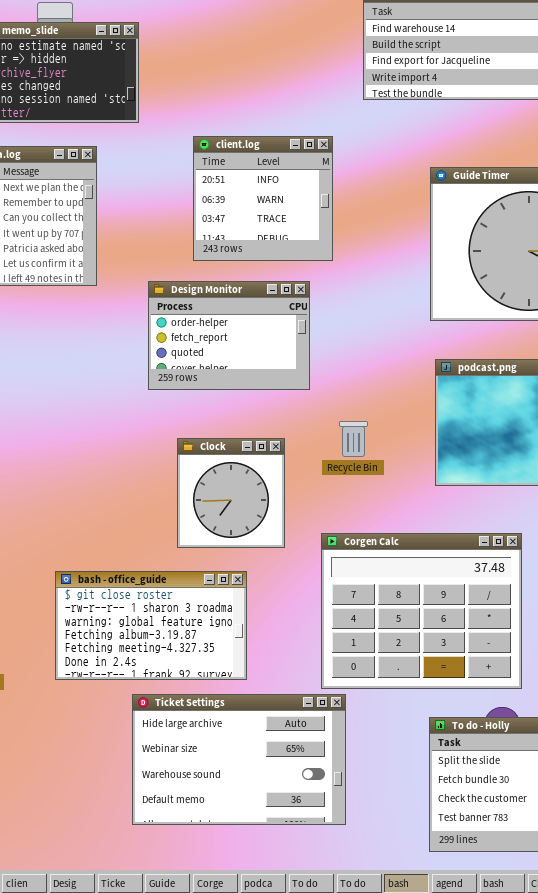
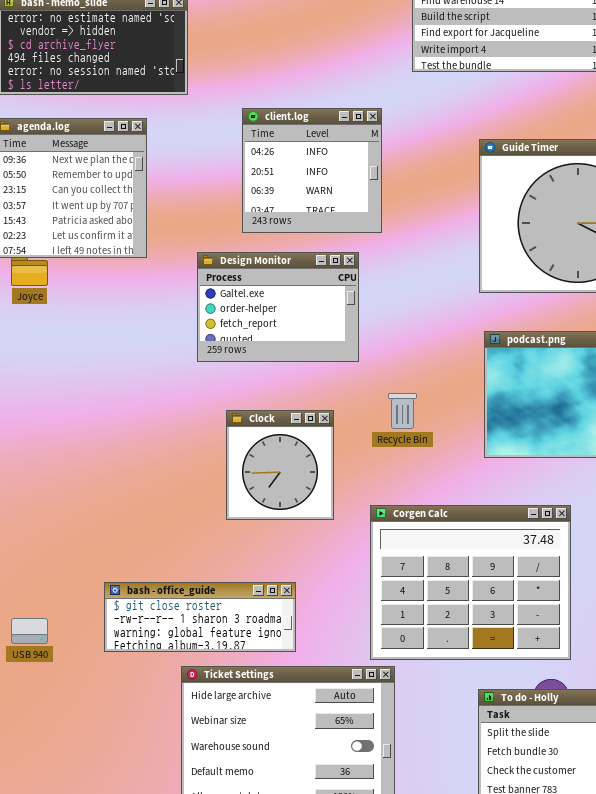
client.log: [193,136,333,261] -> [242,108,382,233], scrolled up 1 row
Design Monitor: [148,281,310,390] -> [197,252,359,362], scrolled up 1 row
bash - office_guide: [55,571,247,680] -> [104,582,296,652], resized

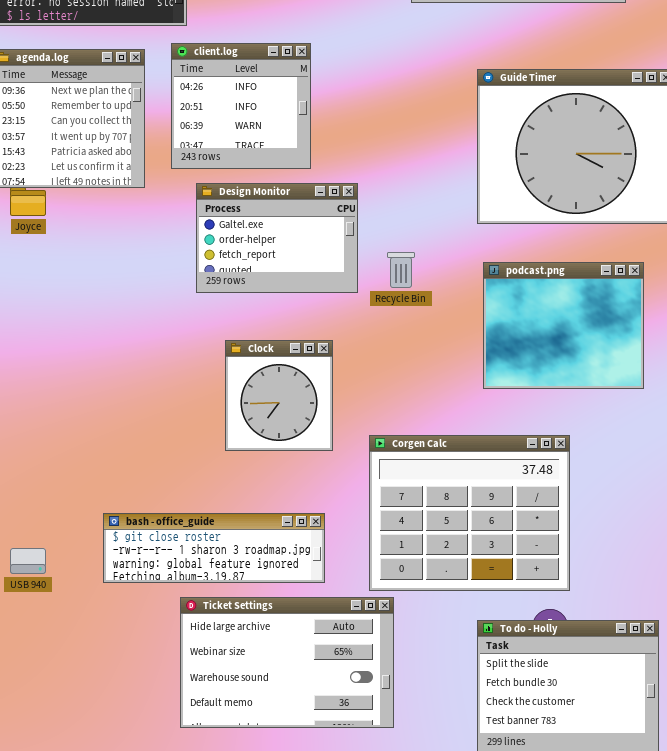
client.log: [242,108,382,233] -> [171,43,311,169], moved
Recycle Bin: [388,393,417,429] -> [387,252,415,288], moved
bash - office_guide: [104,582,296,652] -> [103,513,325,583], resized

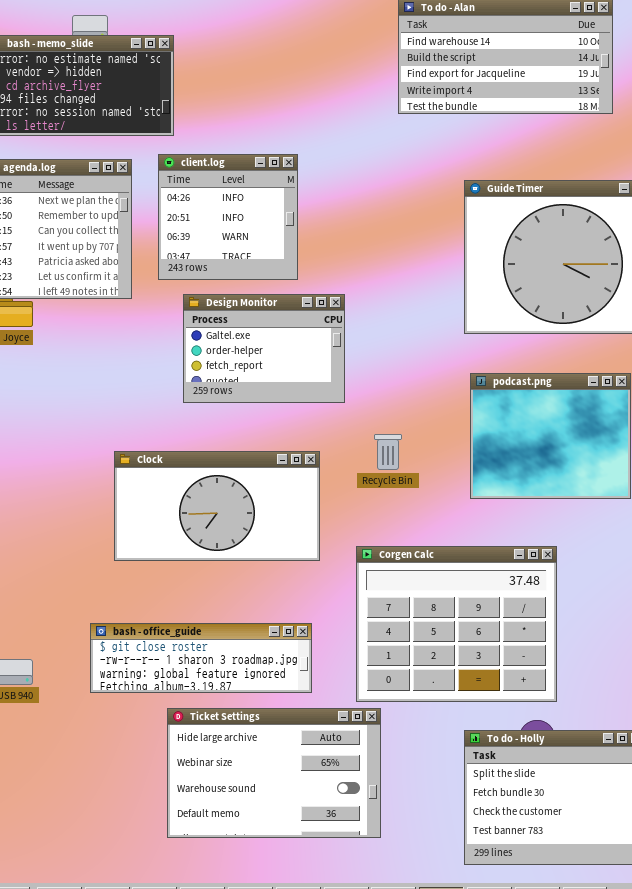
Recycle Bin: [387,252,415,288] -> [374,434,402,470], moved
Clock: [225,340,333,451] -> [114,451,320,561], resized

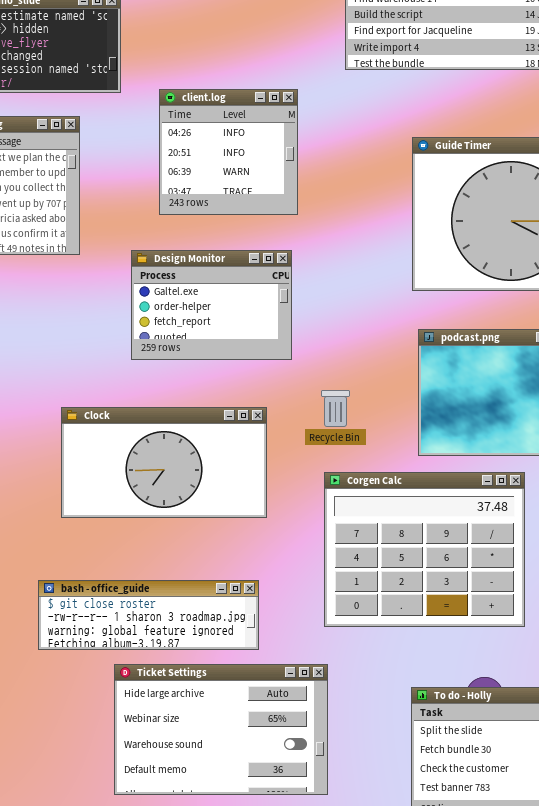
client.log: [158,154,298,280] -> [159,89,298,215], moved
Corgen Calc: [356,546,557,702] -> [324,472,525,627], moved

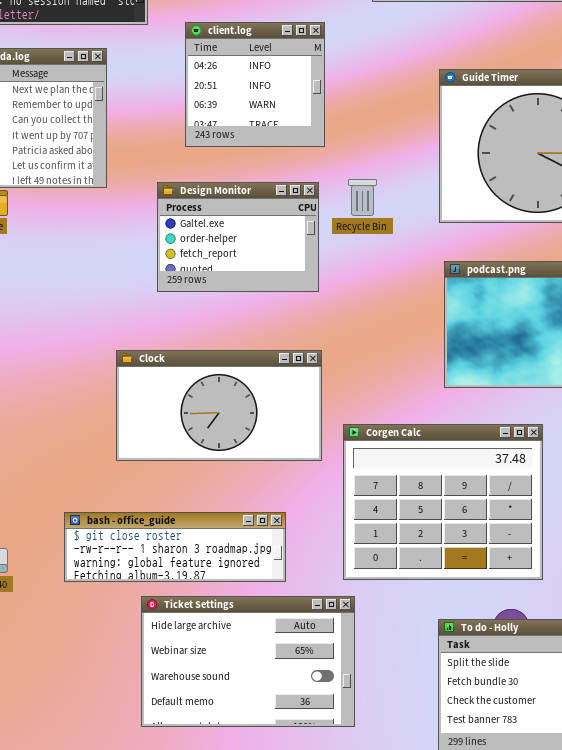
Recycle Bin: [321,390,350,427] -> [348,179,377,216], moved
Clock: [61,407,267,518] -> [116,350,322,461], moved
Corgen Calc: [324,472,525,627] -> [343,424,543,580], moved

